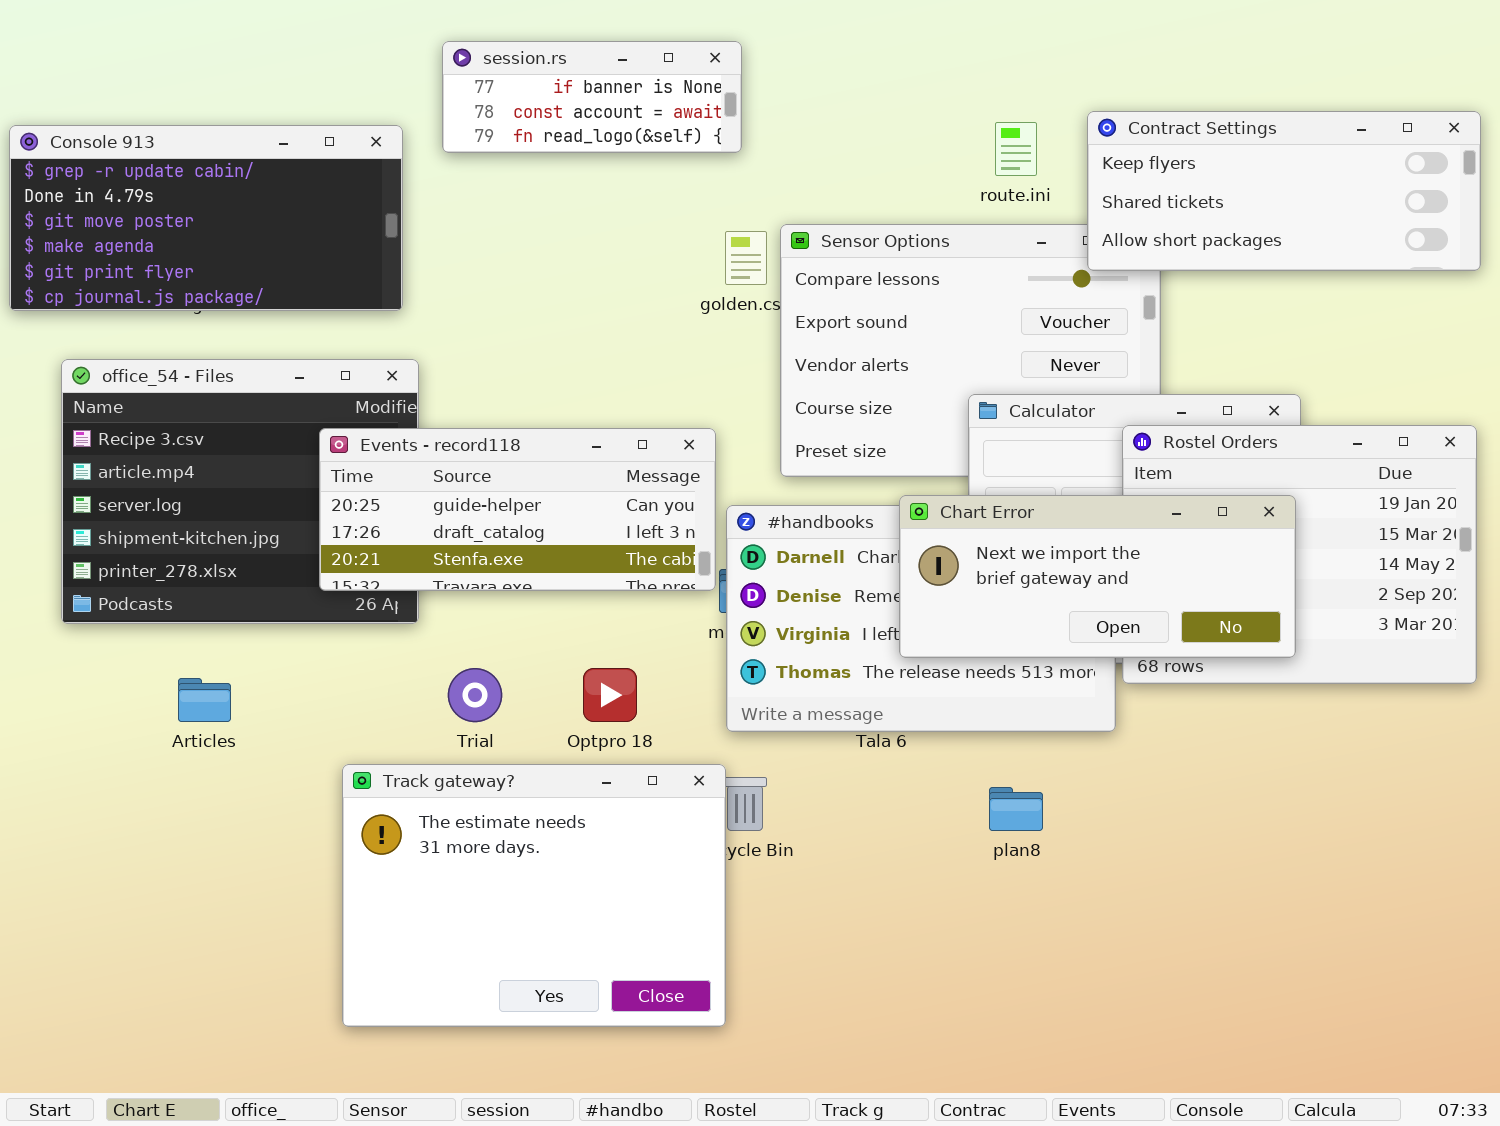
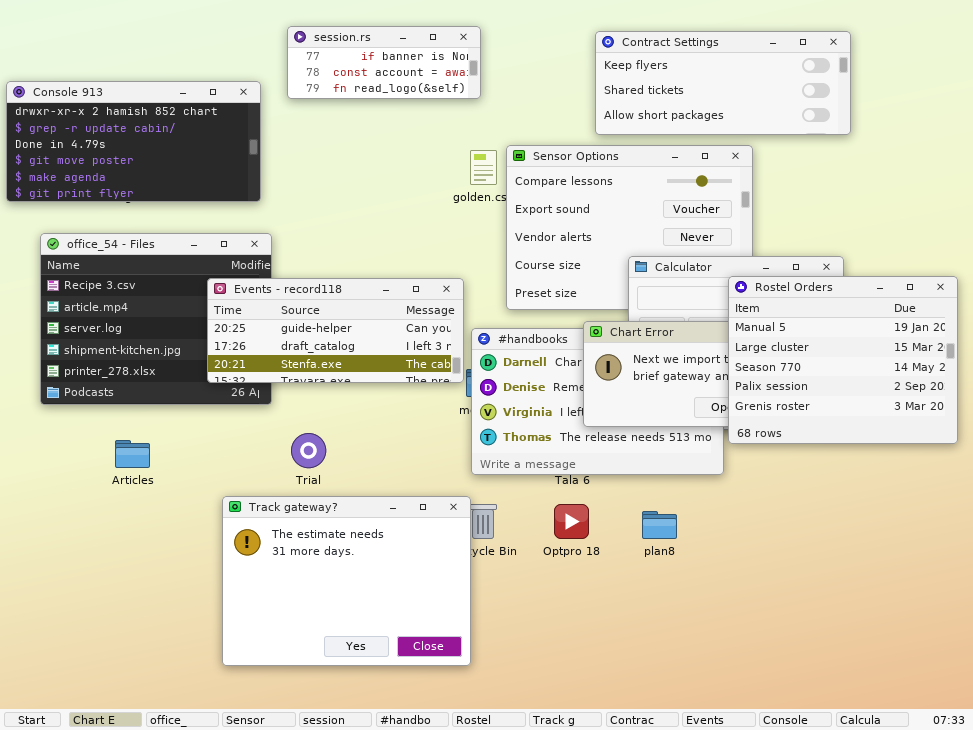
Contract Settings: [1087,111,1481,271] -> [595,31,851,135], moved
Console 913: [9,125,403,311] -> [6,81,261,202], scrolled up 1 row
Rostel Orders: [1122,425,1477,684] -> [728,276,958,444], raised
Optpro 18: [583,668,637,722] -> [554,504,589,539], moved

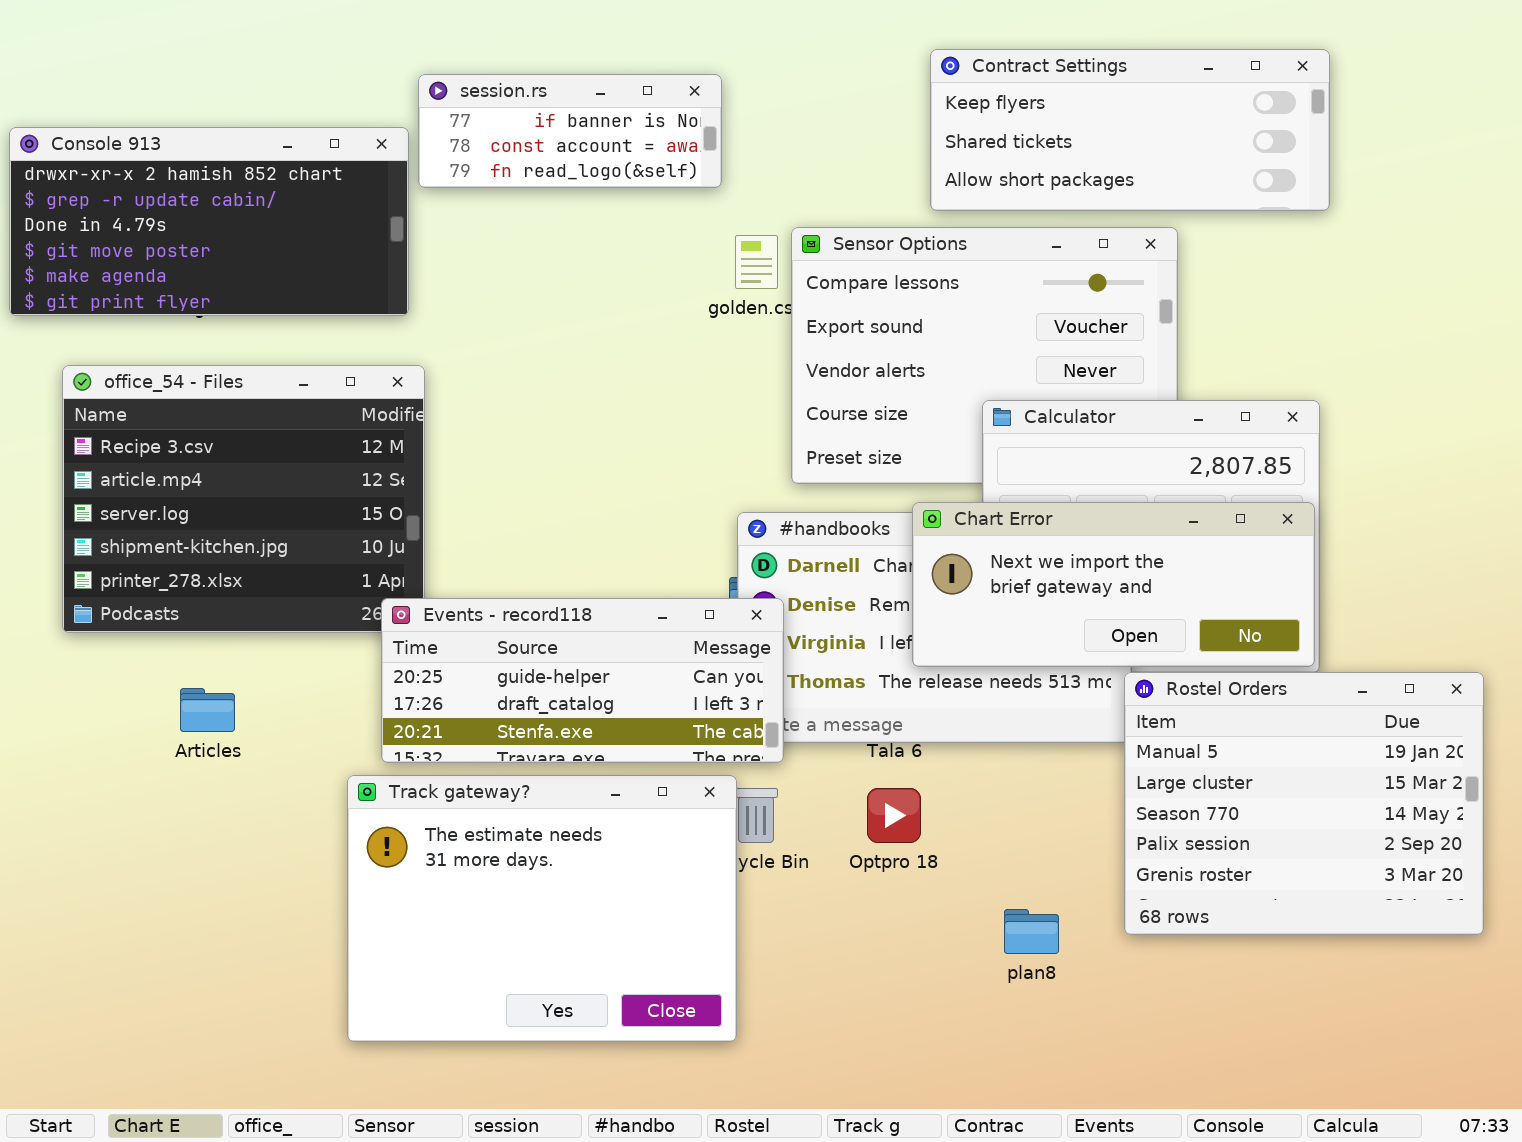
session.rs: [287,26,481,99] -> [418,74,722,188], moved
Rostel Orders: [728,276,958,444] -> [1124,672,1484,935], moved
Events - record118: [207,278,464,383] -> [381,598,784,763], moved
plan8: [642,511,677,539] -> [1004,909,1059,954], moved

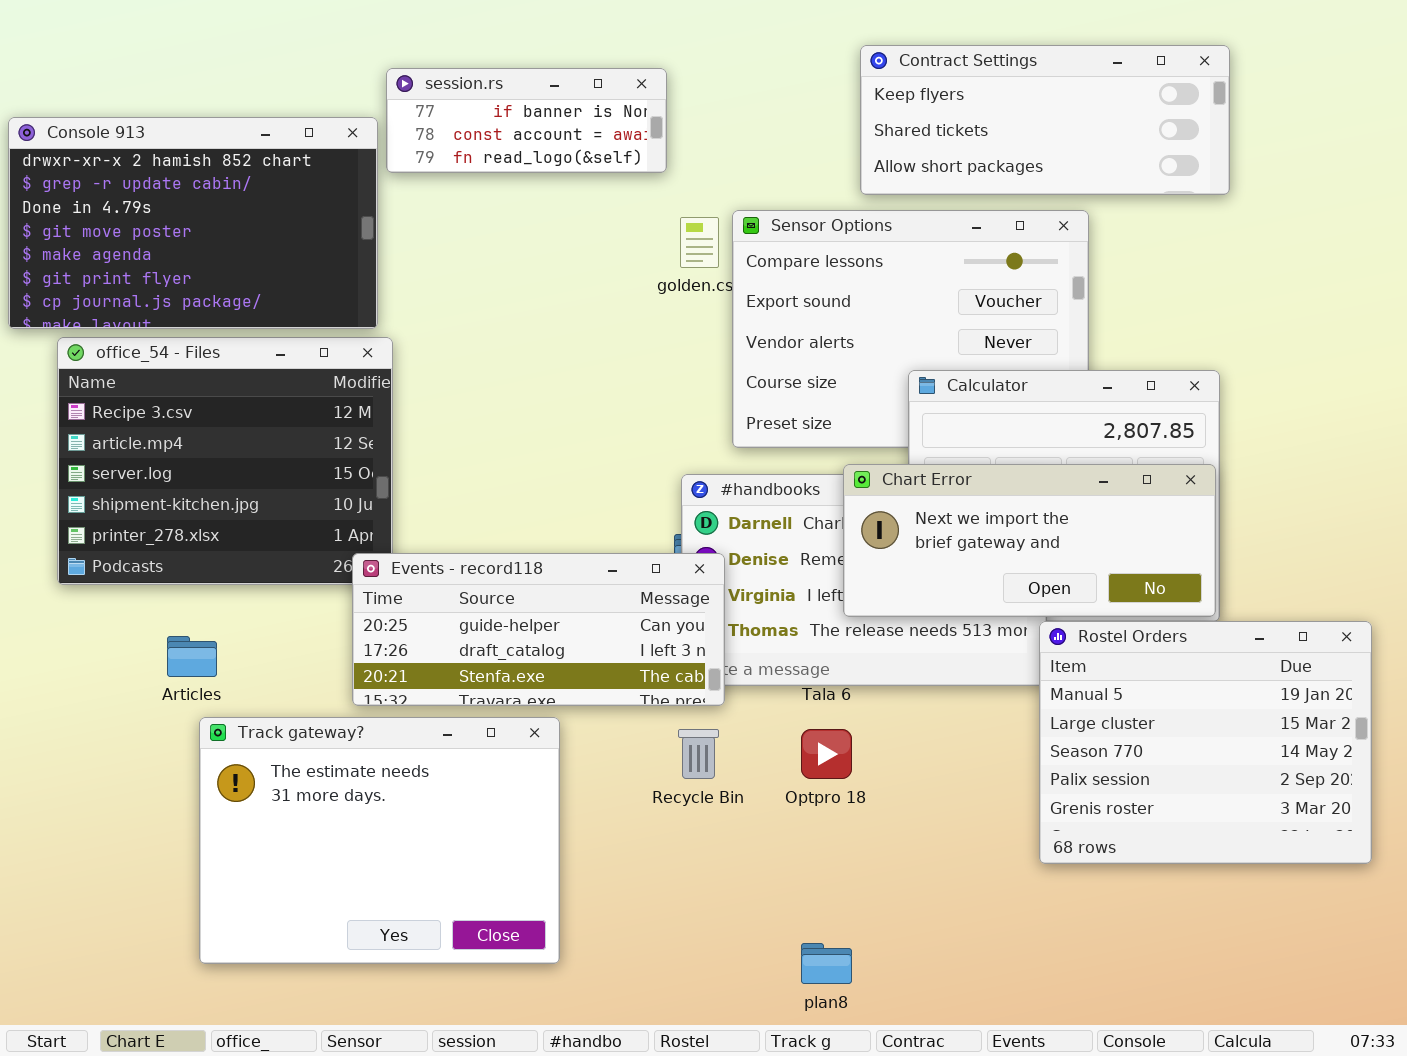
Console 913: [9,127,409,316] -> [8,117,378,329], resized
Track gateway?: [347,775,737,1042] -> [199,717,560,964], moved
plan8: [1004,909,1059,954] -> [801,943,852,984], moved

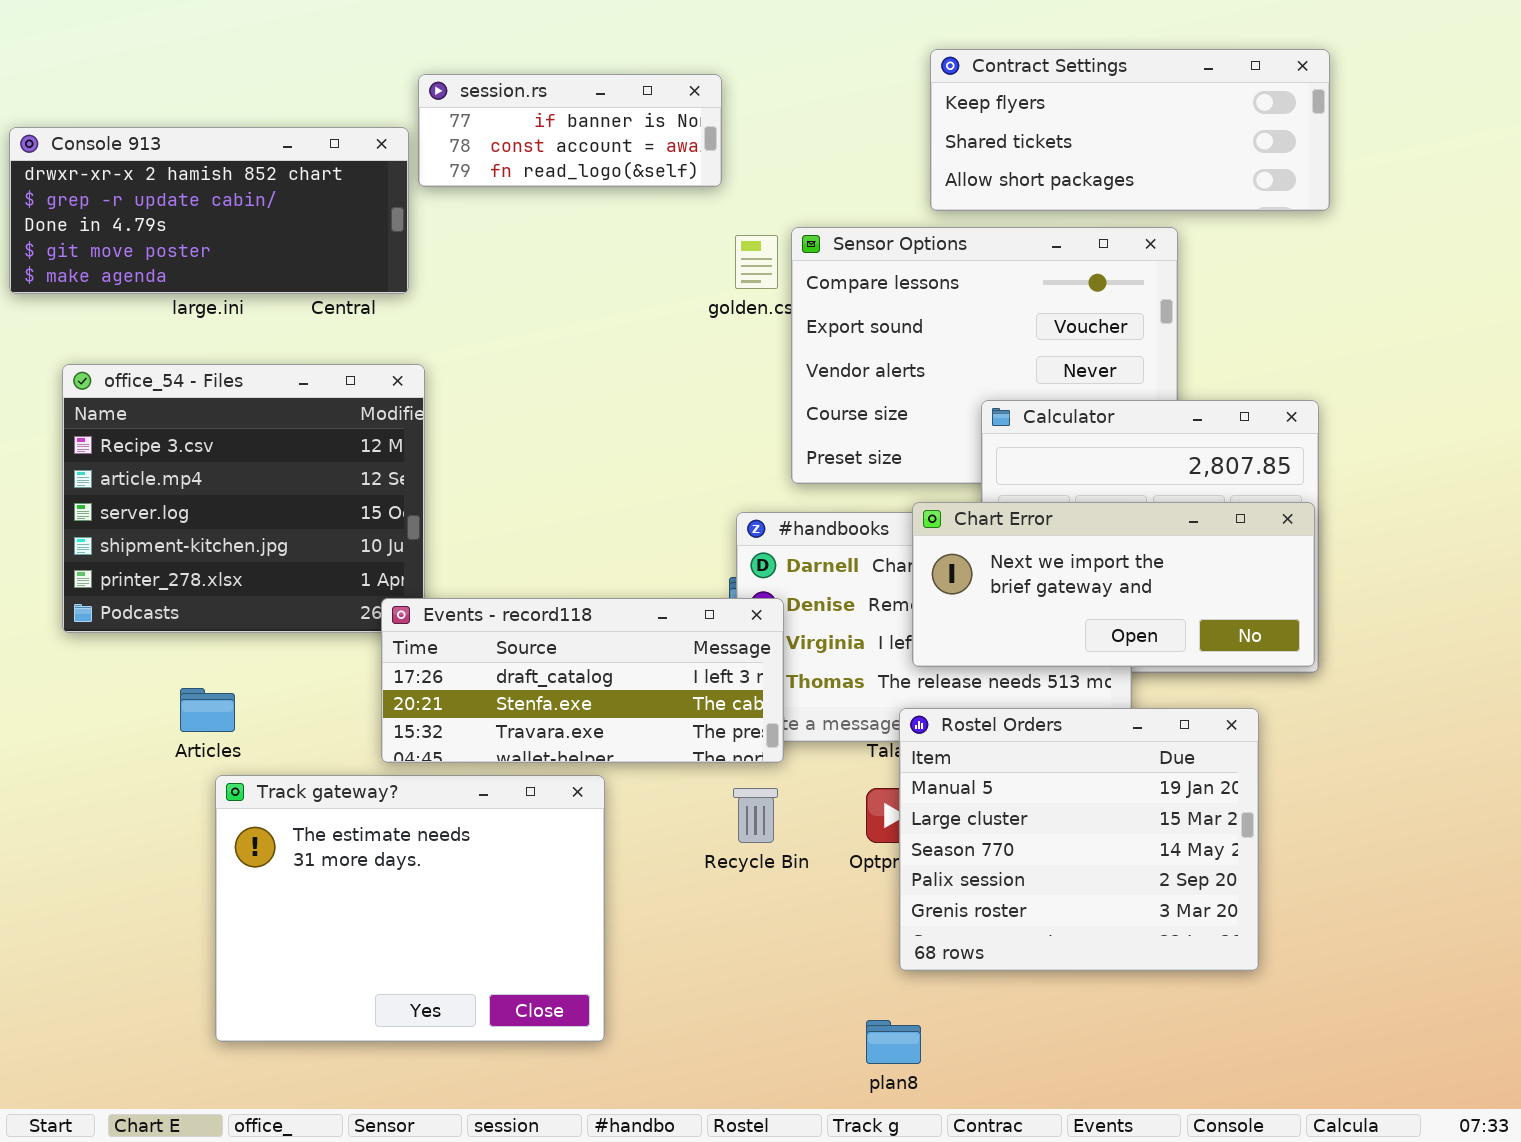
Console 913: [8,117,378,329] -> [9,127,409,294], resized
Events - record118: [352,553,725,706] -> [381,598,784,763], scrolled down 1 row
Rostel Orders: [1039,621,1372,864] -> [899,708,1259,971], moved

